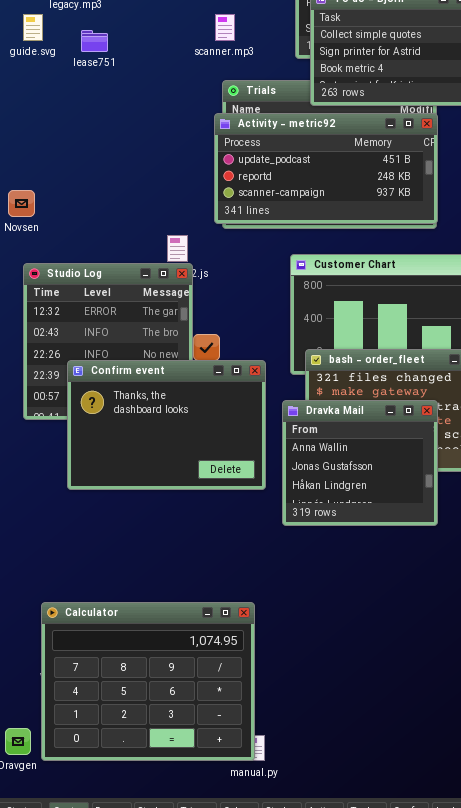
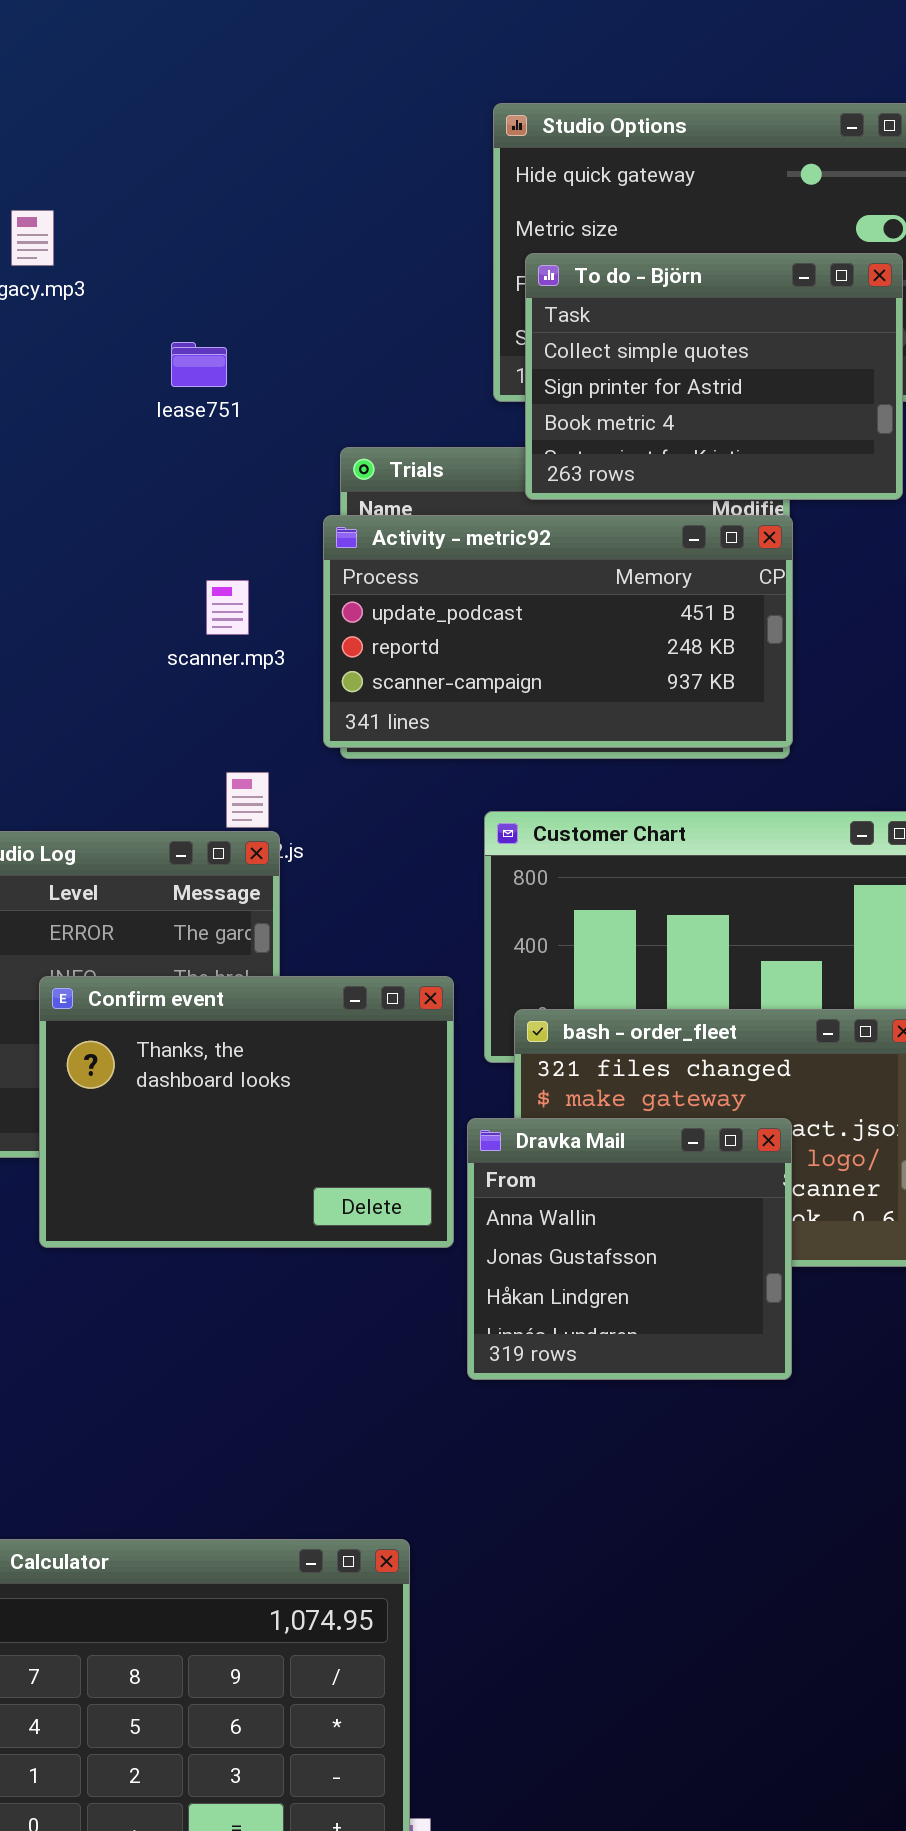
scanner.mp3: [215,14,235,41] -> [206,580,249,635], moved
lease751: [81,30,108,52] -> [171,342,227,387], moved
Confirm event: [67,360,266,490] -> [39,976,454,1248], moved

